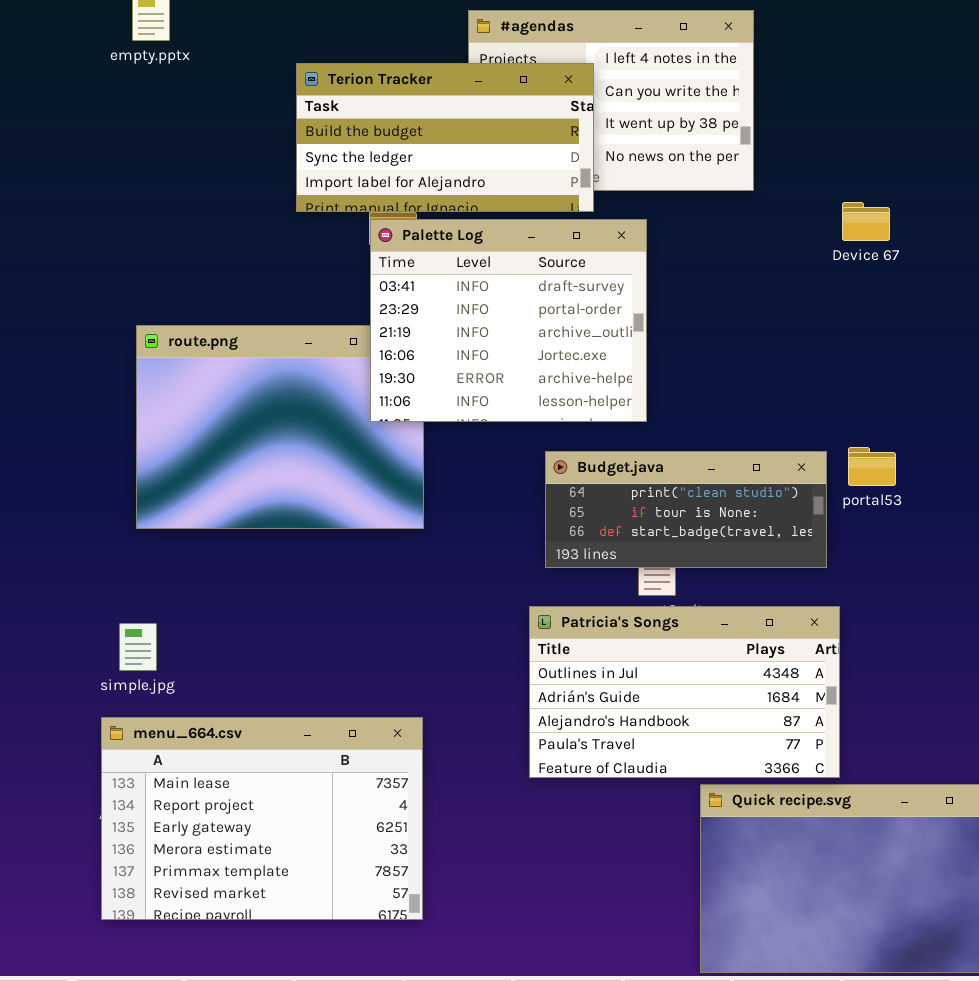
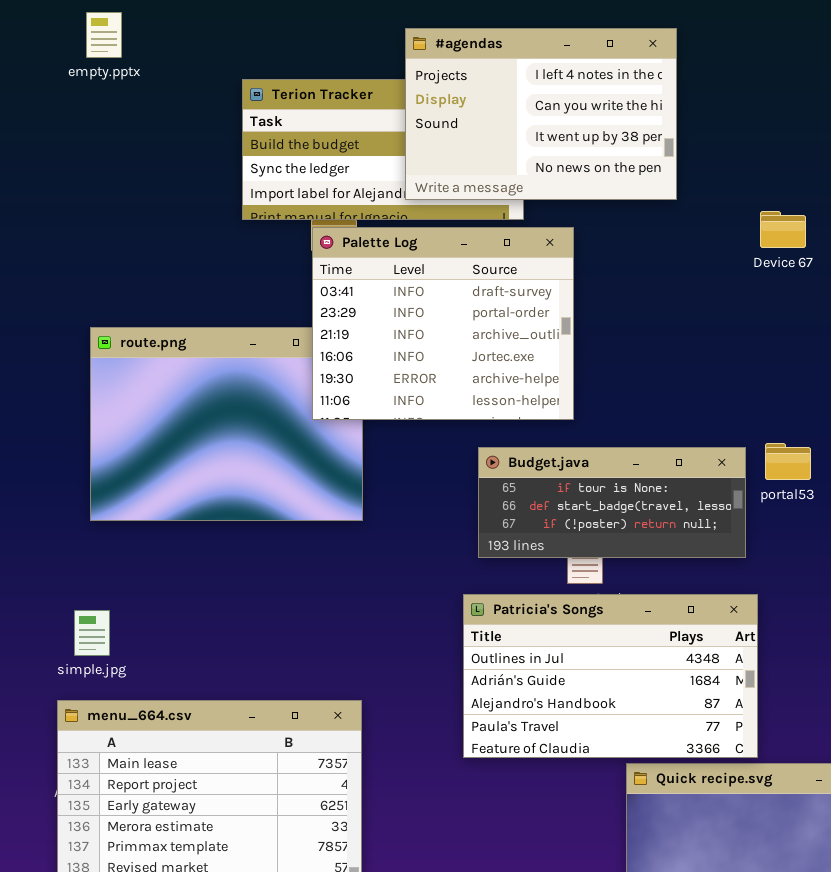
#agendas: [468,10,754,191] -> [405,28,677,200], raised
Budget.java: [545,451,827,568] -> [478,447,746,558], scrolled down 1 row

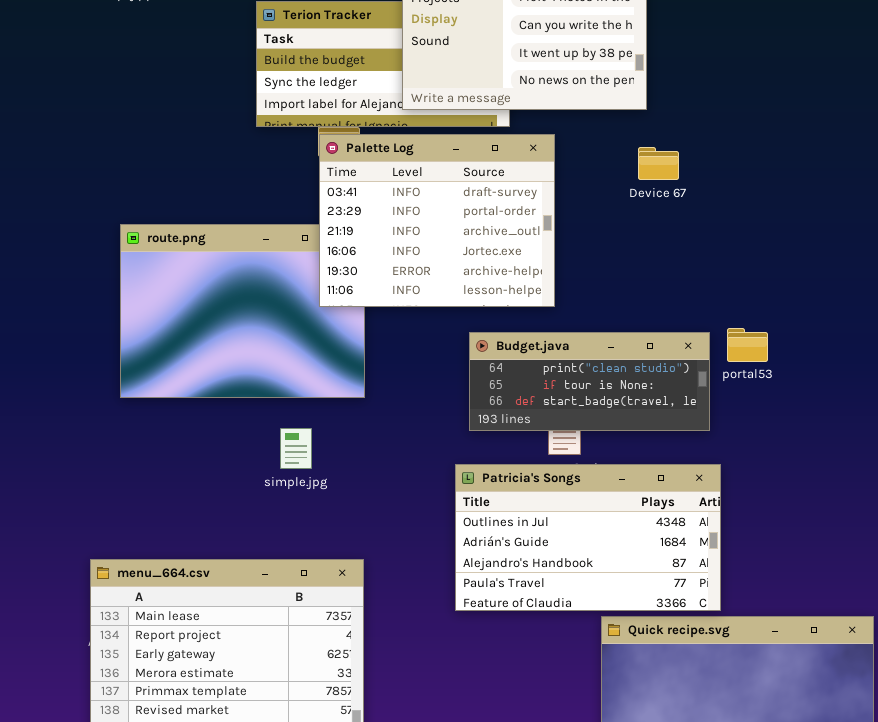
Device 67: [760,211,806,248] -> [638,147,679,180], moved
Budget.java: [478,447,746,558] -> [469,332,710,431], scrolled up 1 row
simple.jpg: [74,610,110,656] -> [280,428,312,469], moved

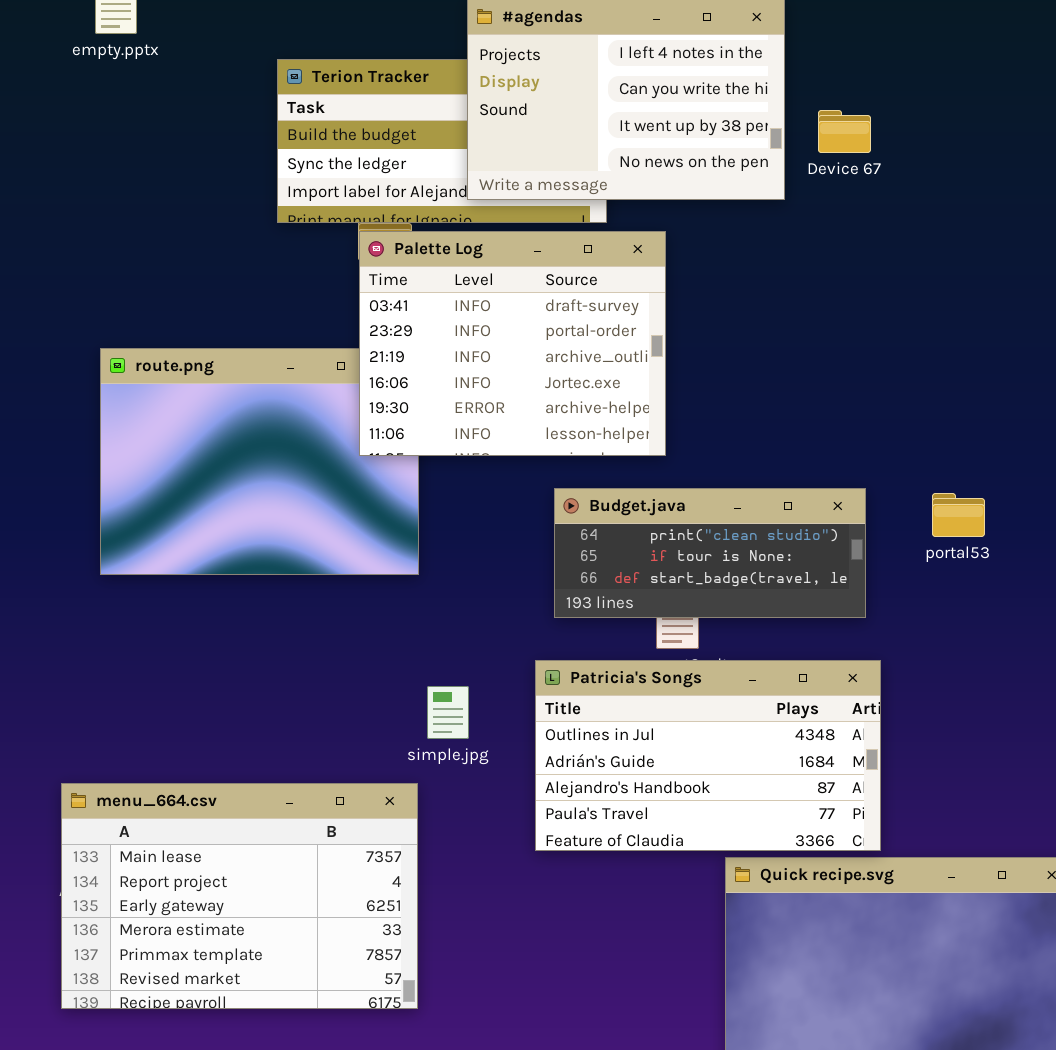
Device 67: [638,147,679,180] -> [818,110,871,153], moved
portal53: [727,328,768,362] -> [932,493,985,537], moved
simple.jpg: [280,428,312,469] -> [427,686,469,739], moved

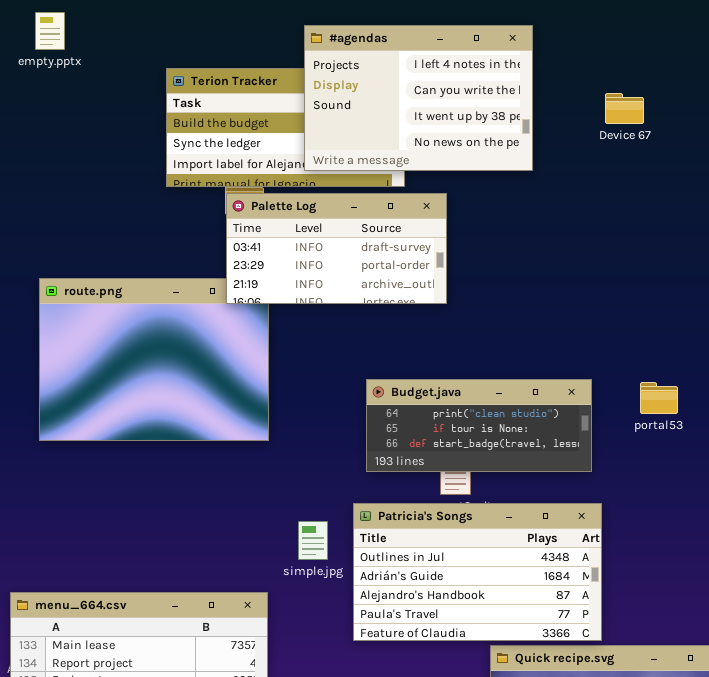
Device 67: [818,110,871,153] -> [605,93,644,124], moved
Palette Log: [359,231,666,456] -> [226,193,447,304], resized
simple.jpg: [427,686,469,739] -> [298,521,328,560], moved

